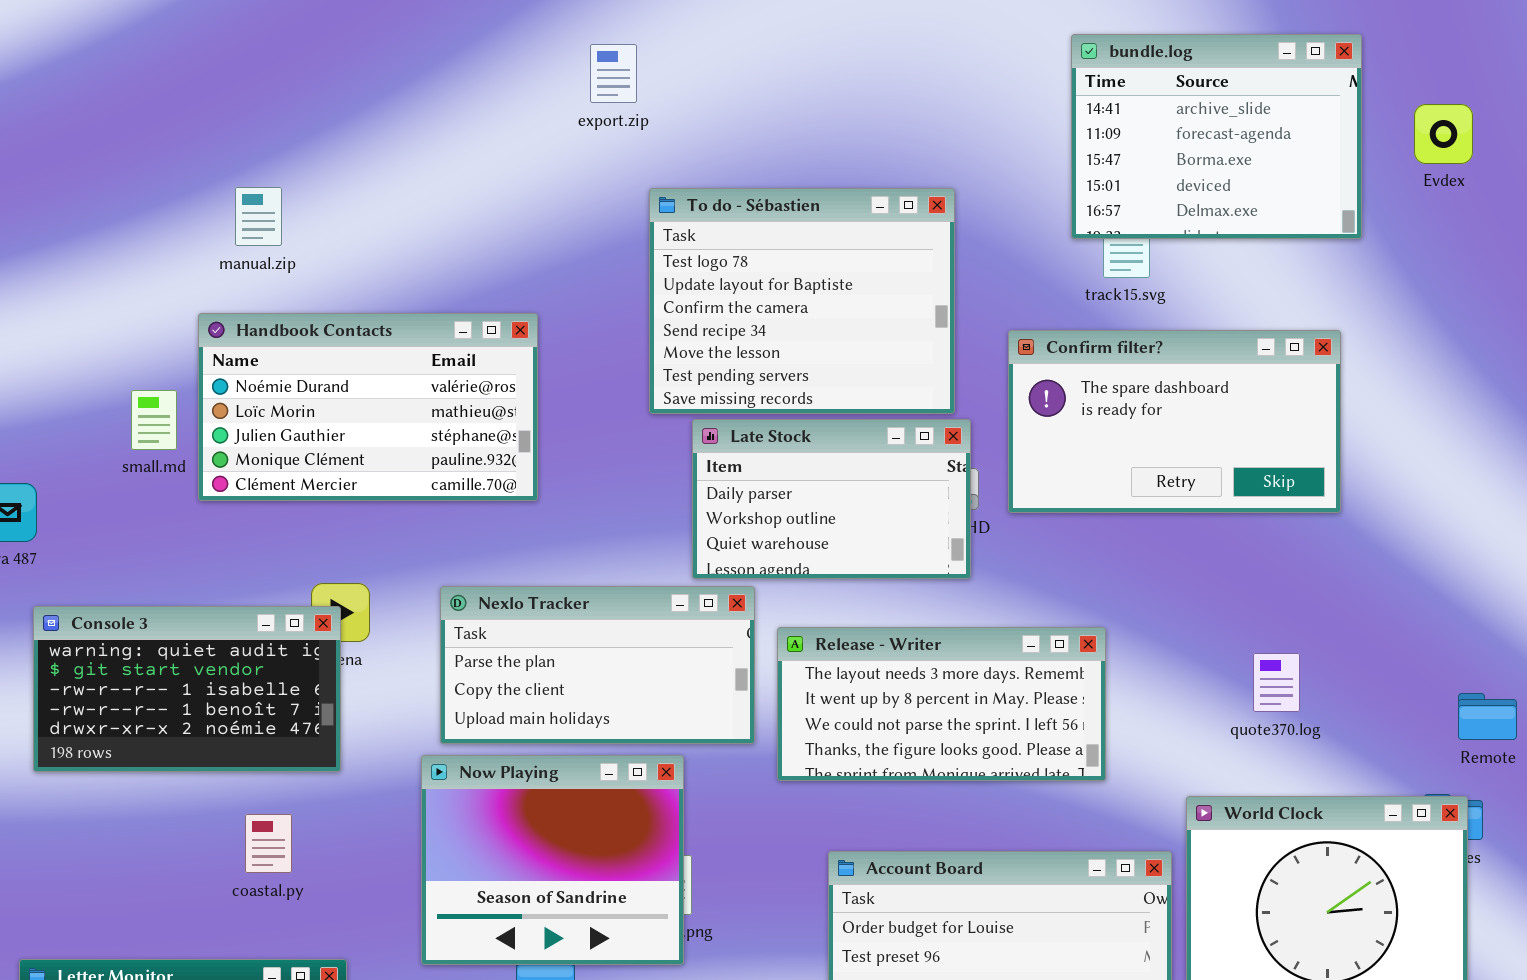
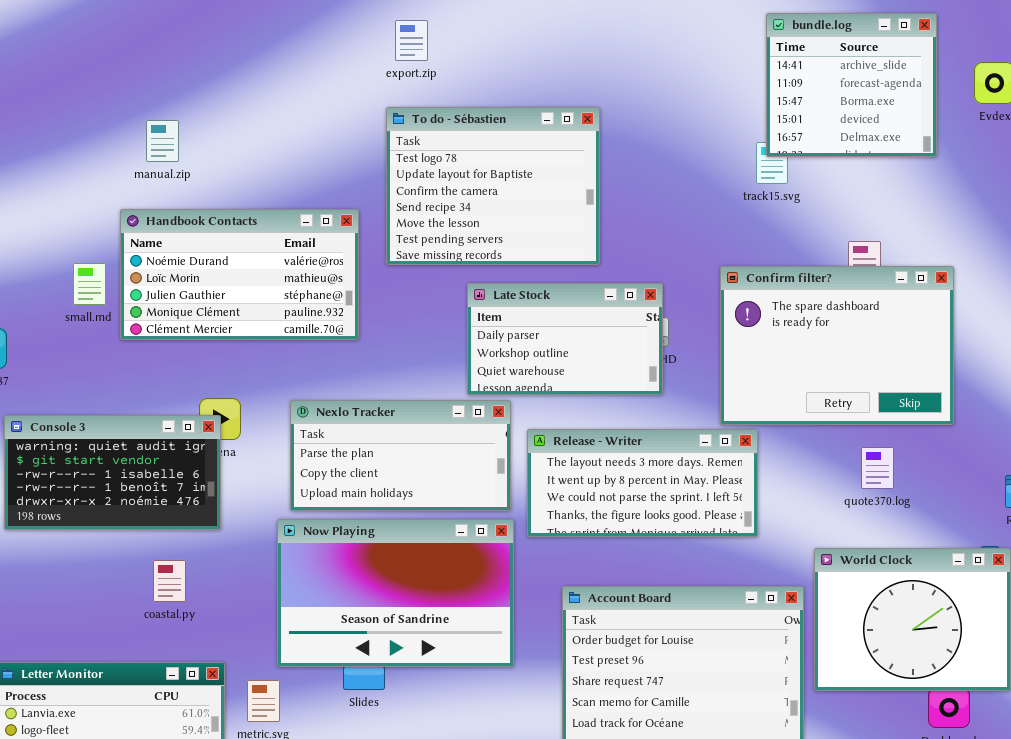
bundle.log: [1071,34,1362,239] -> [766,13,937,157], resized
To do - Sébastien: [649,188,955,414] -> [386,107,600,265], moved
Confirm filter?: [1008,330,1341,513] -> [720,266,954,425], moved, resized
Now Playing: [421,755,684,965] -> [277,519,514,667], resized

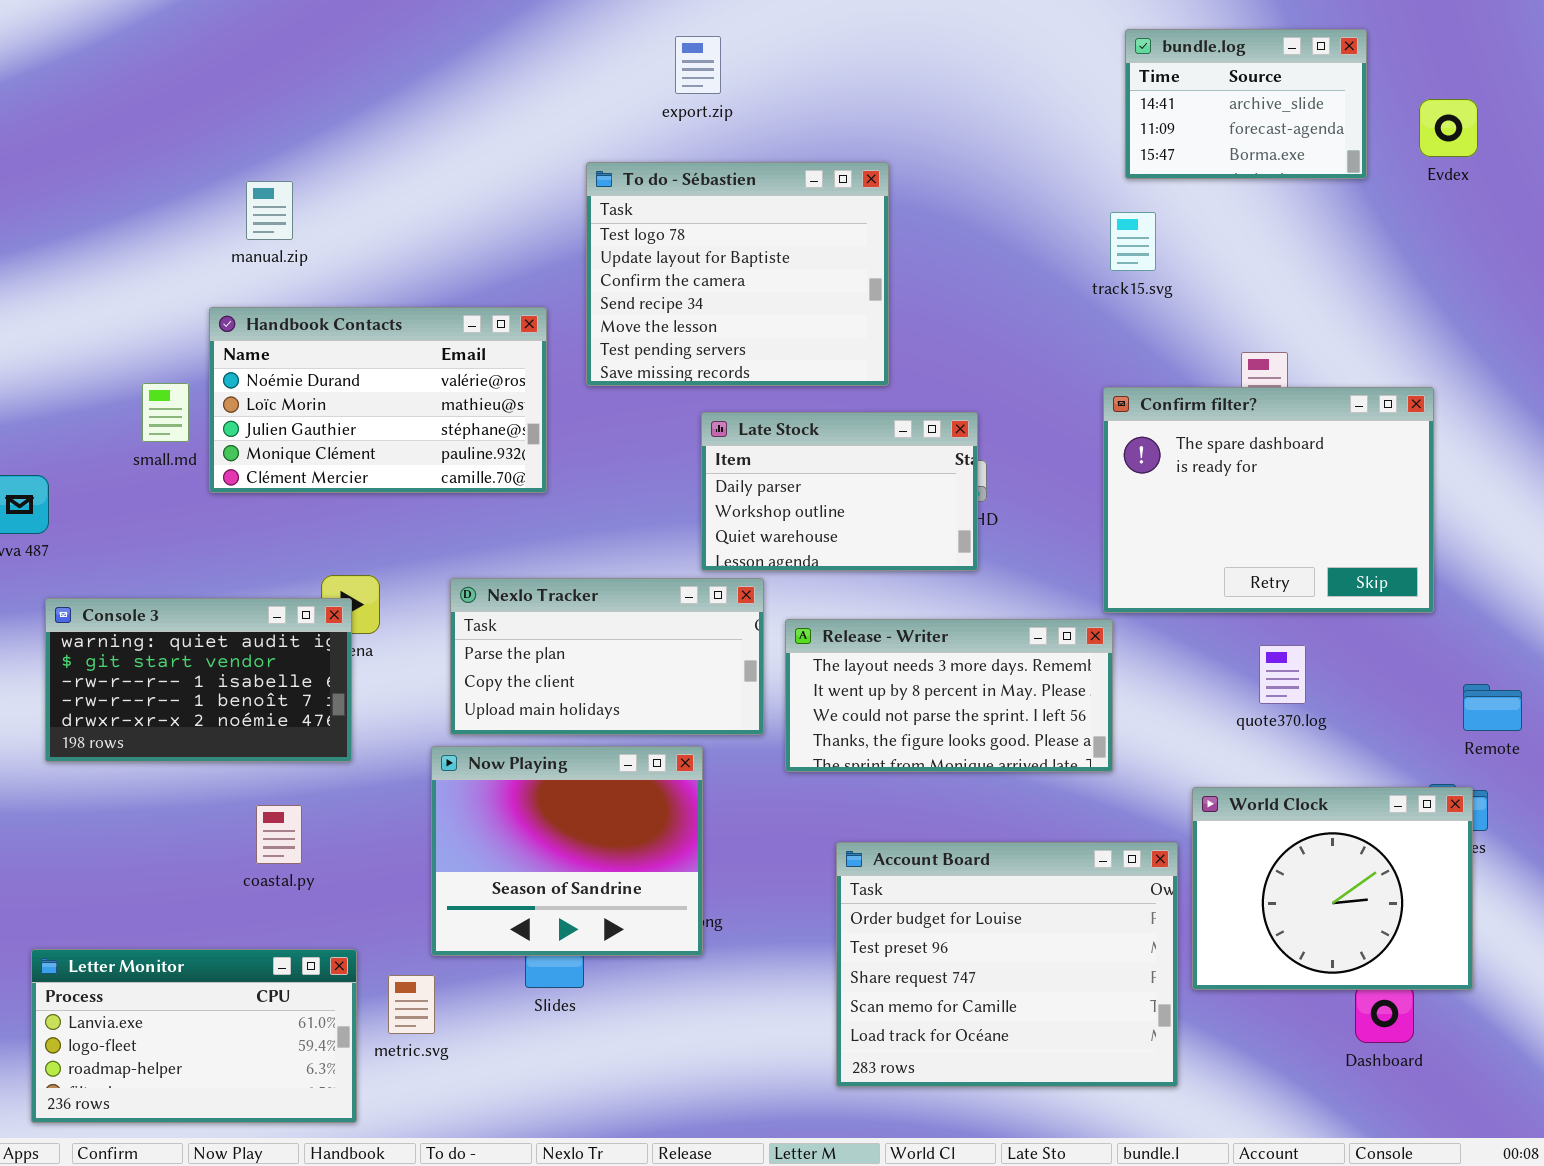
bundle.log: [766,13,937,157] -> [1125,29,1367,179], resized
export.zip: [395,20,428,61] -> [675,36,721,94], moved
Confirm filter?: [720,266,954,425] -> [1103,387,1434,613], moved
Now Playing: [277,519,514,667] -> [431,746,703,956], resized

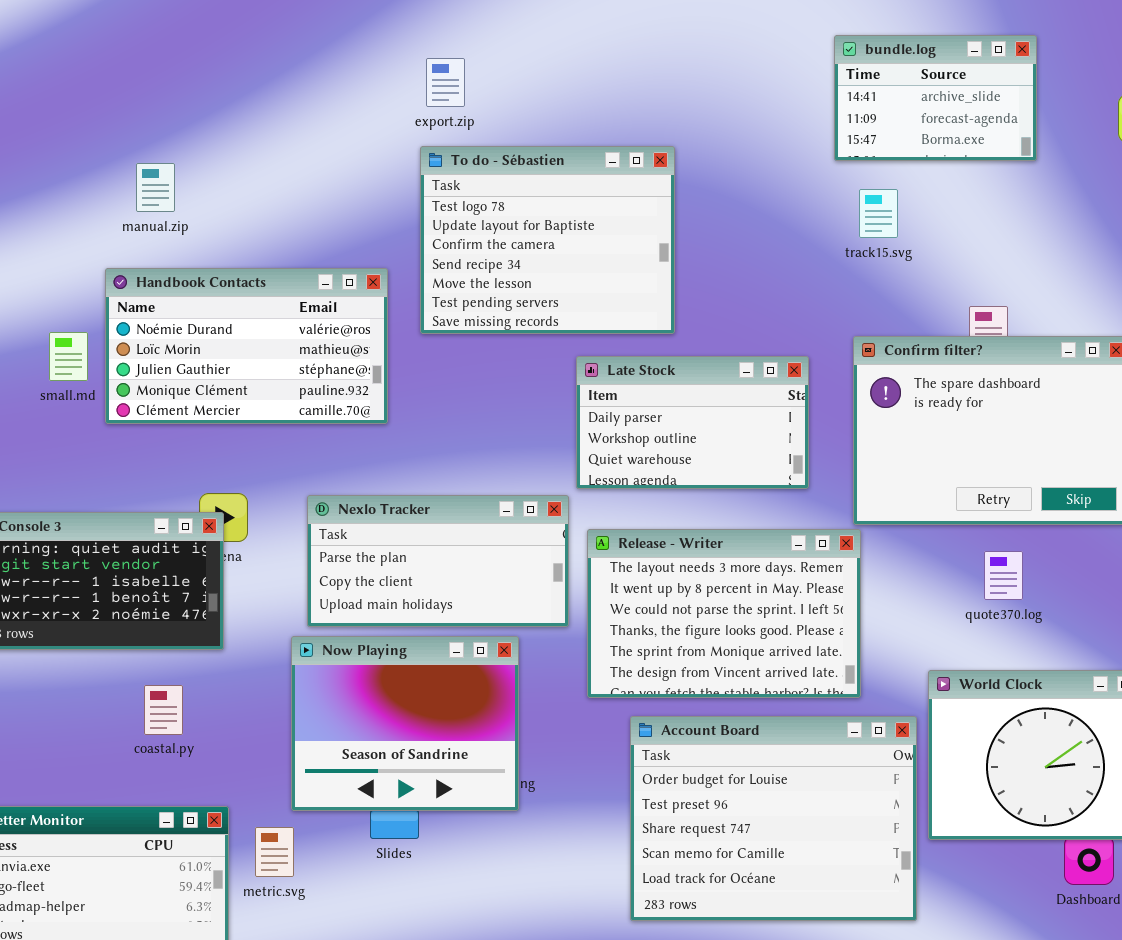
bundle.log: [1125,29,1367,179] -> [834,35,1037,161], moved
export.zip: [675,36,721,94] -> [426,58,465,107], moved
Late Stock: [701,412,978,571] -> [576,356,809,489], moved
Release - Writer: [785,619,1113,772] -> [587,529,861,698], resized

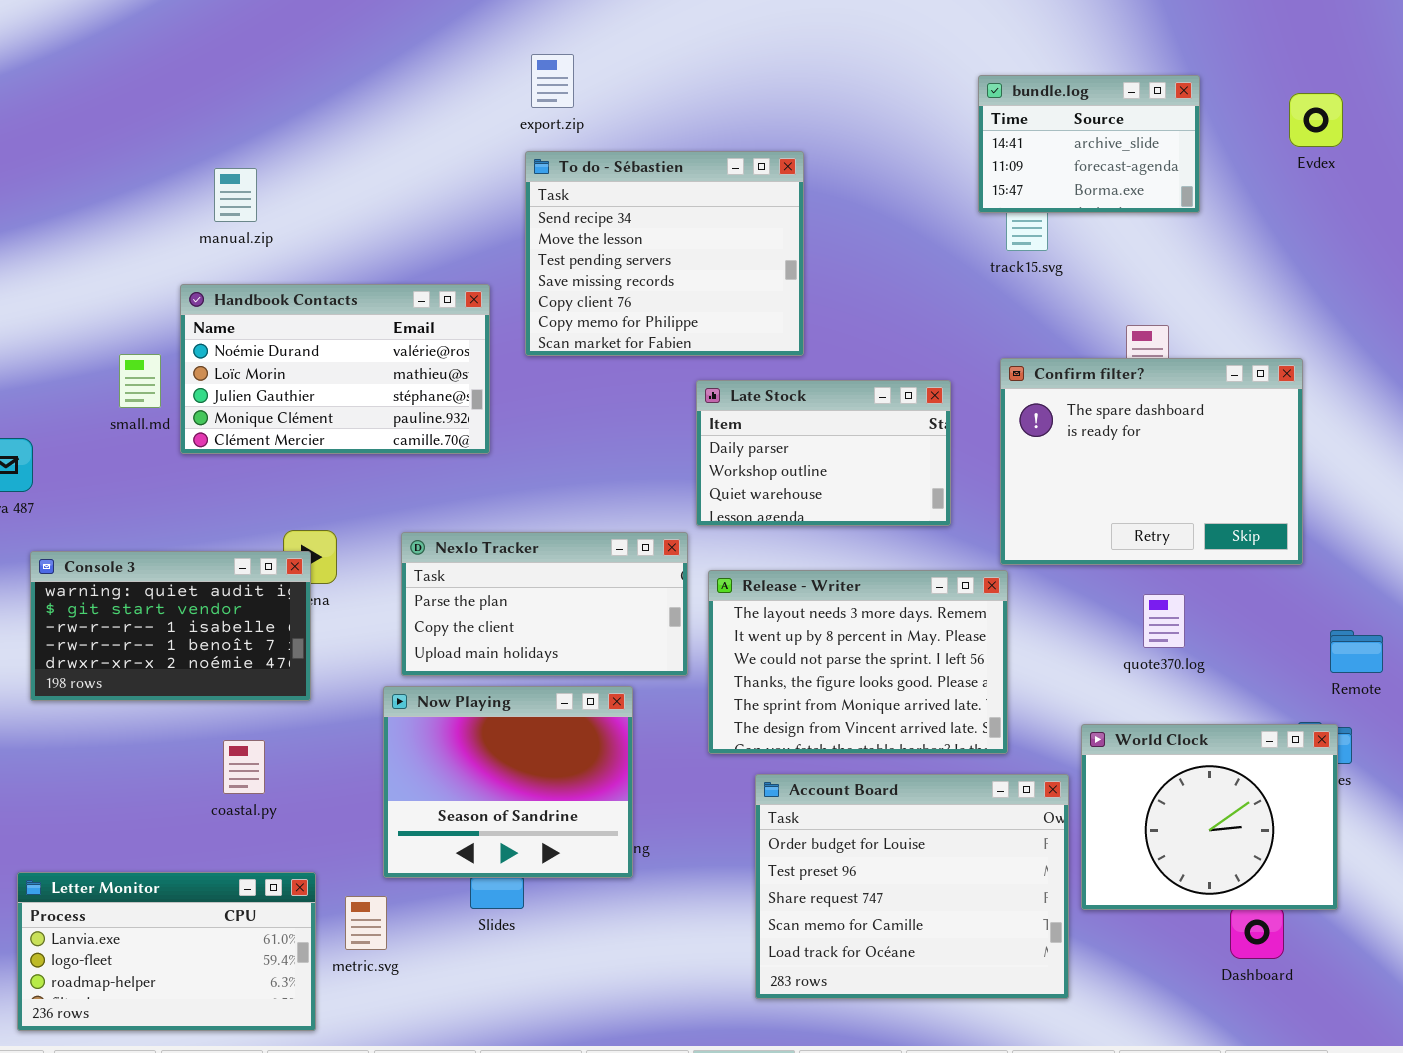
bundle.log: [834,35,1037,161] -> [978,75,1200,213], moved
To do - Sébastien: [420,146,675,334] -> [525,151,804,356], scrolled down 3 rows

